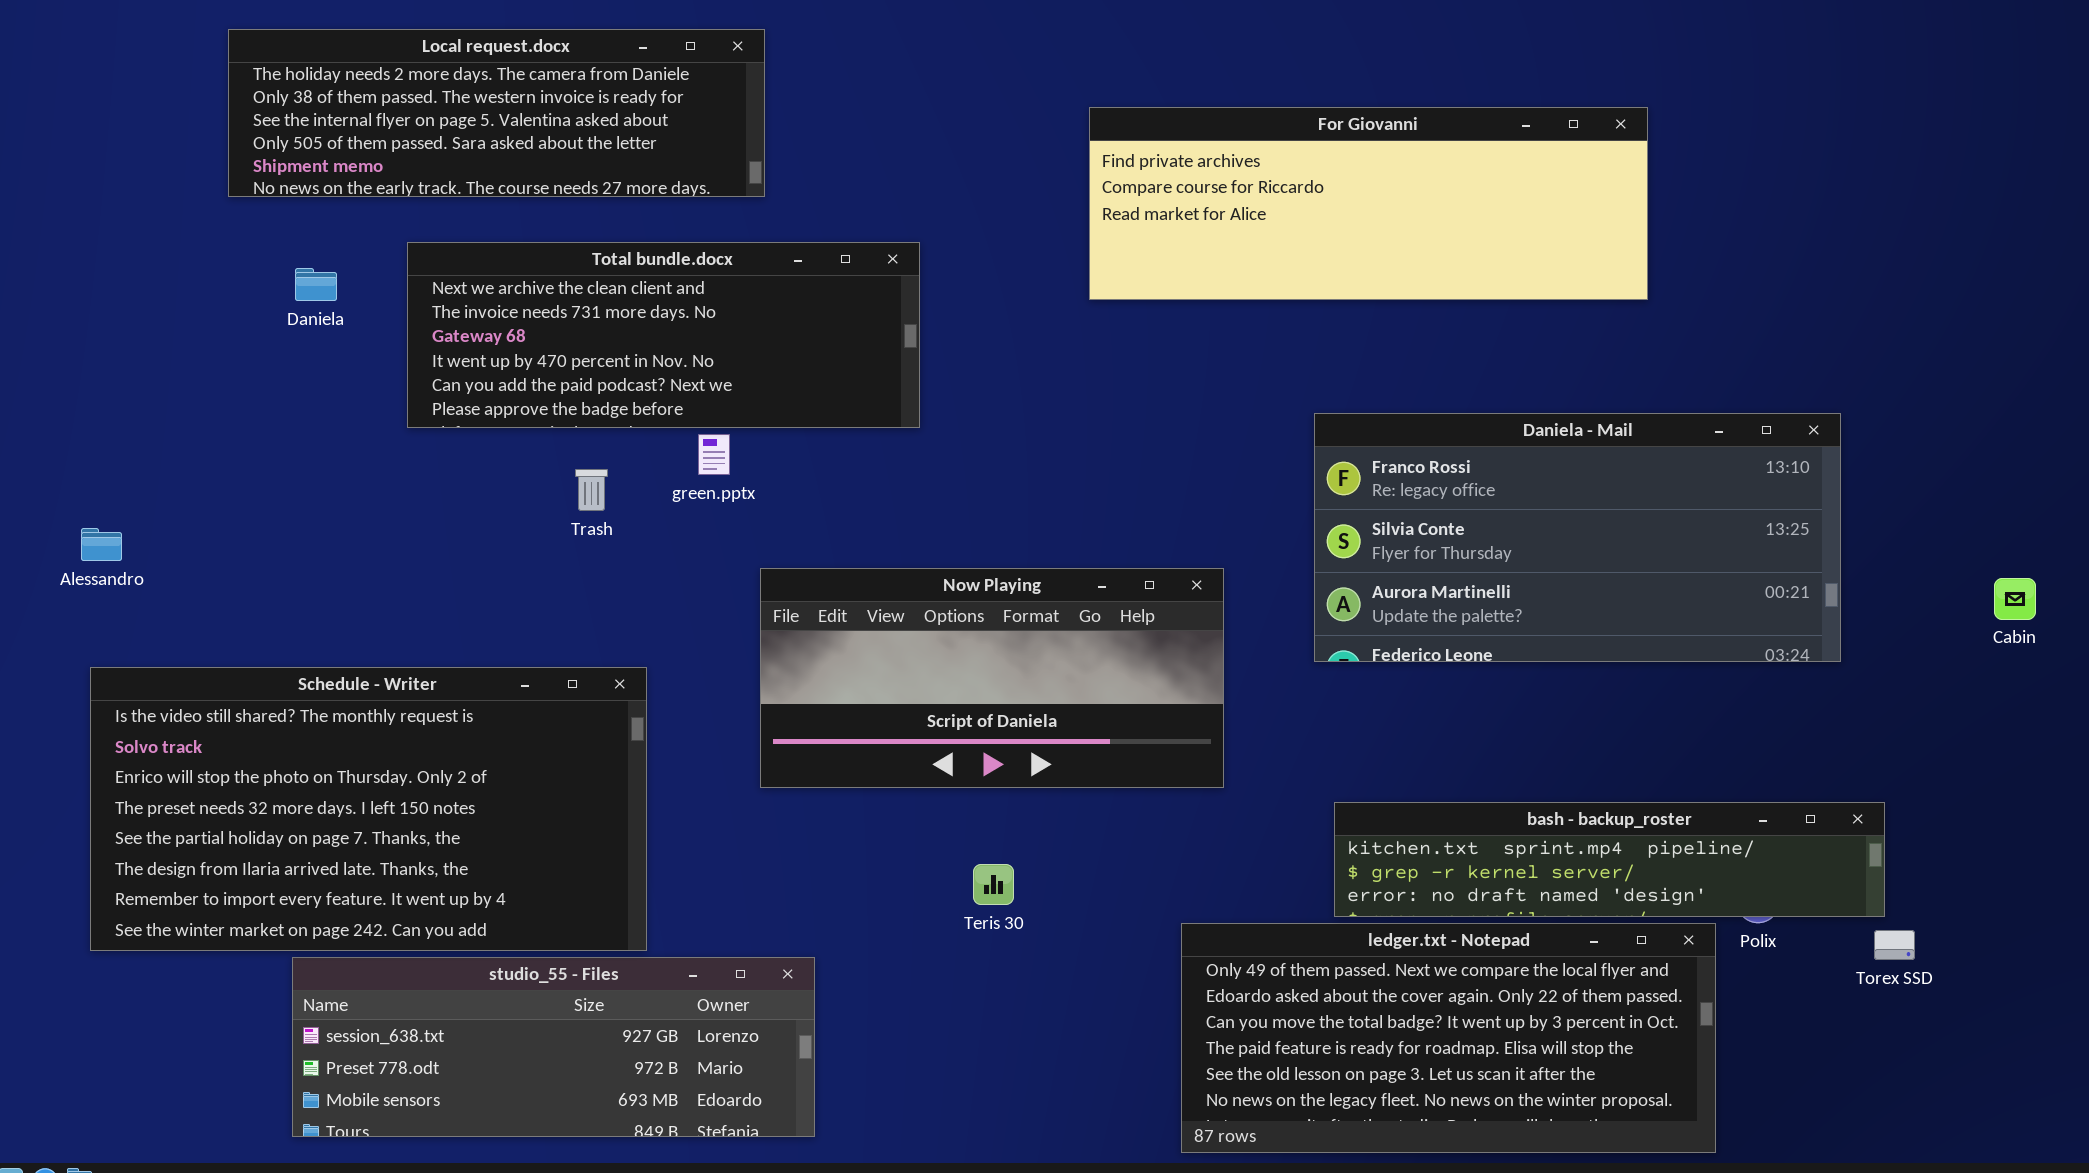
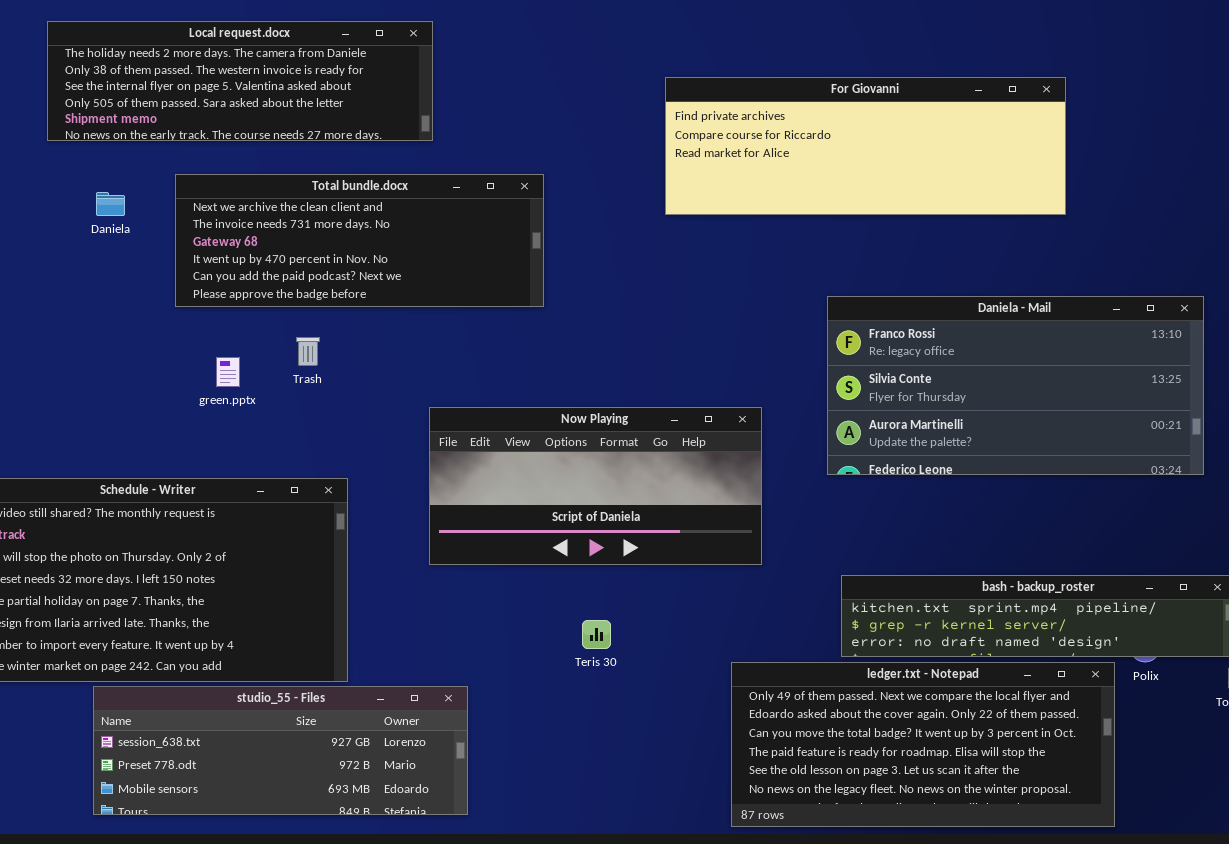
green.pptx: [698,434,730,475] -> [216,357,240,387], moved

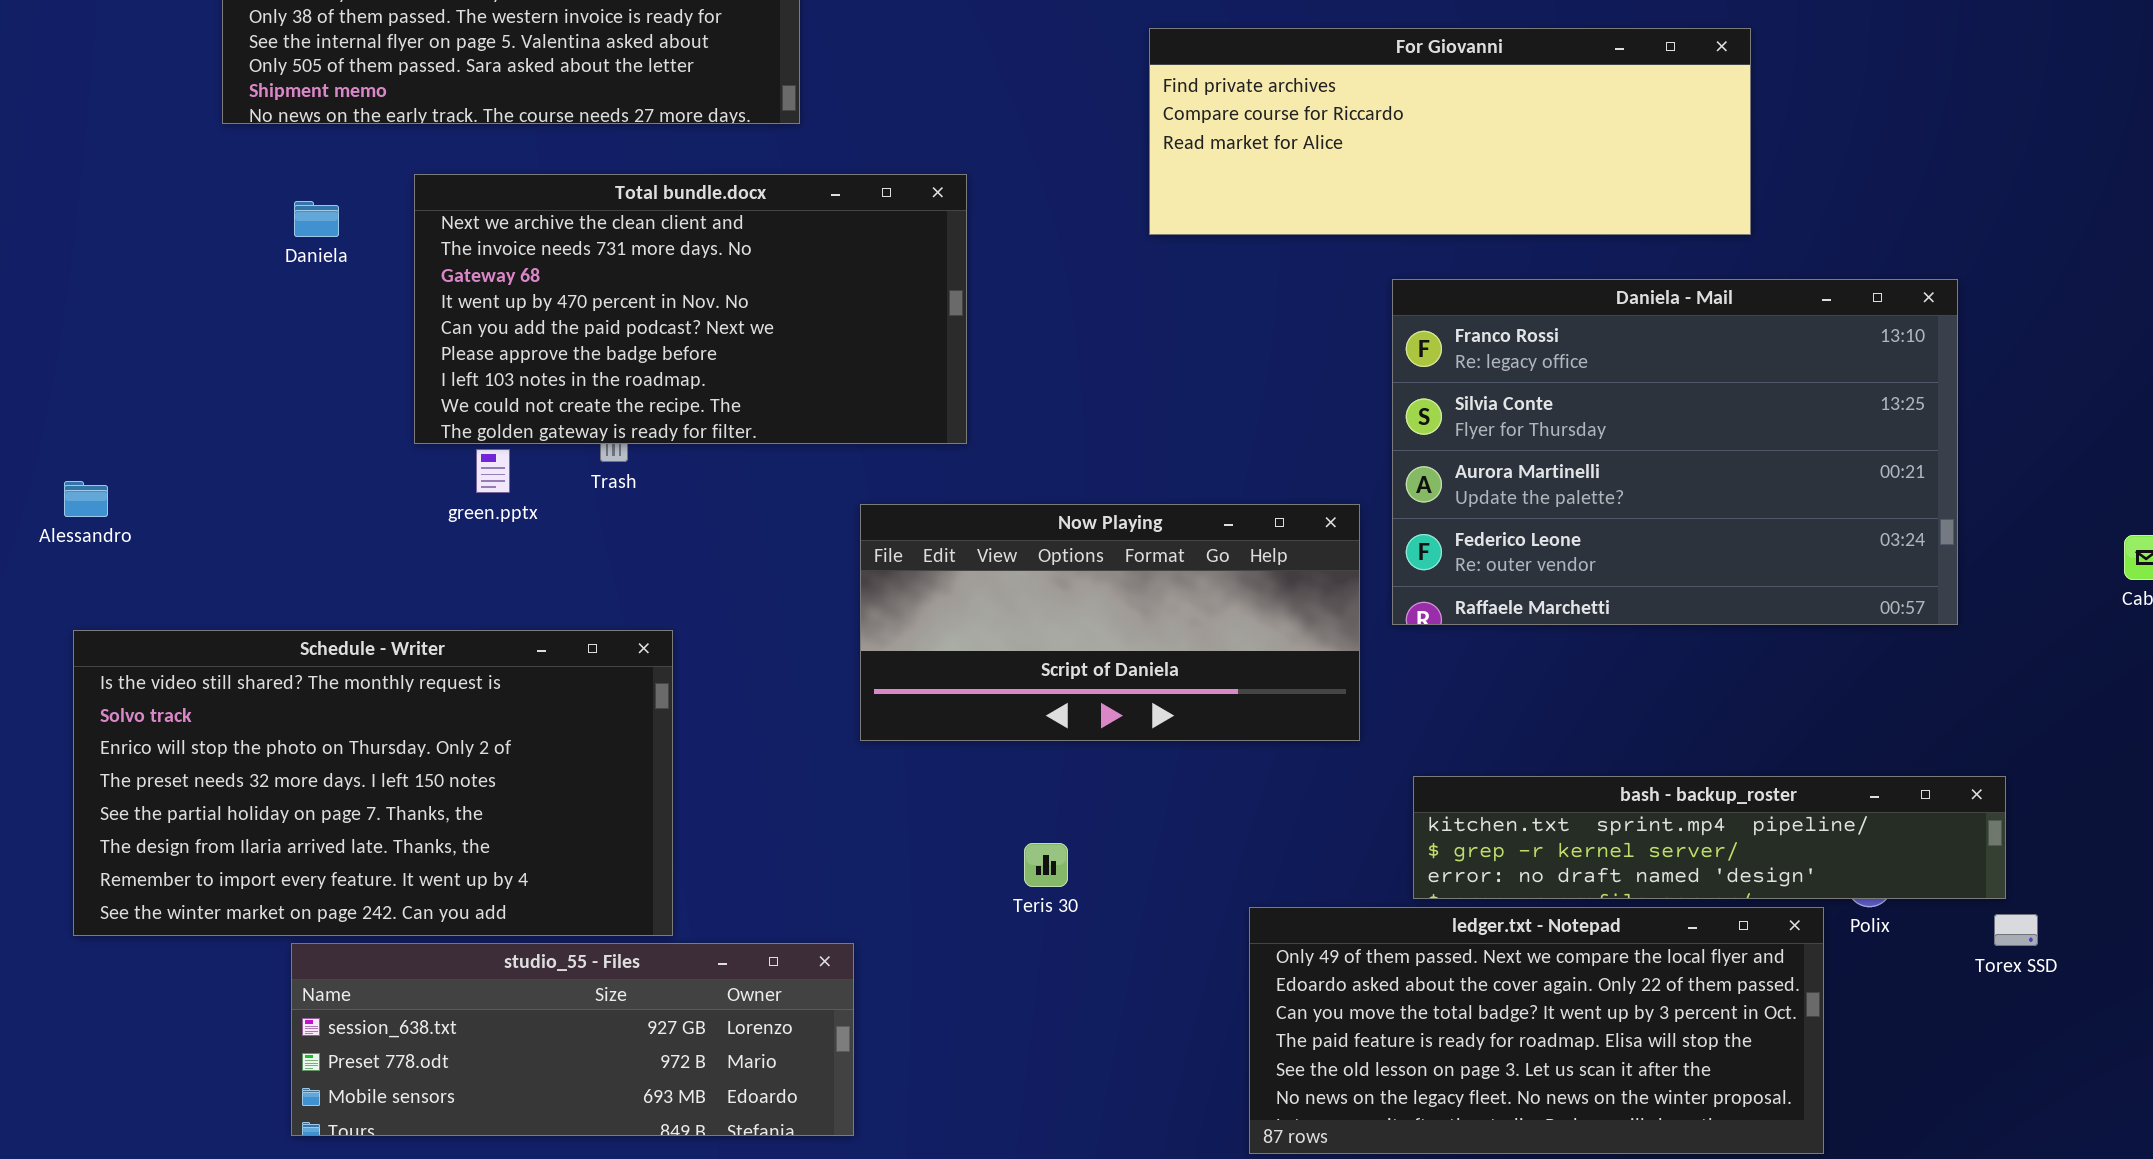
Total bundle.docx: [175,174,544,307] -> [414,174,967,444], resized
Daniela - Mail: [827,296,1204,475] -> [1392,279,1958,625], resized
Now Playing: [429,407,762,565] -> [860,504,1360,741], moved

